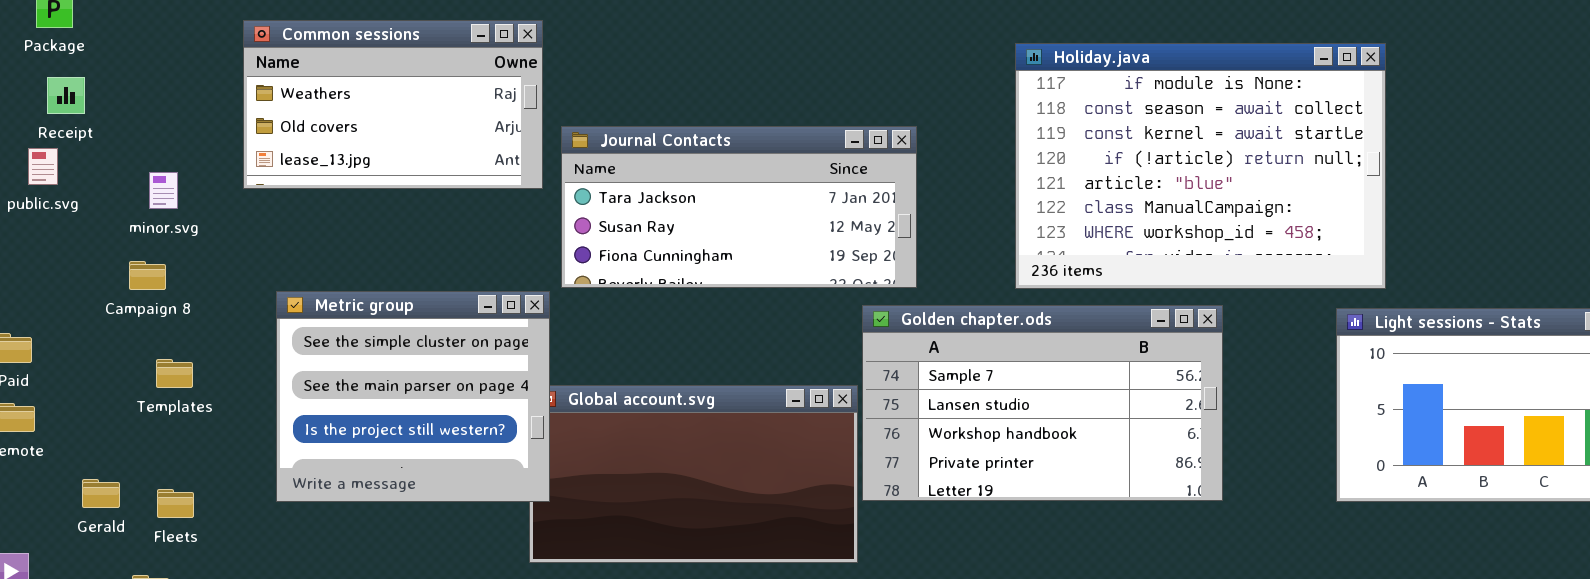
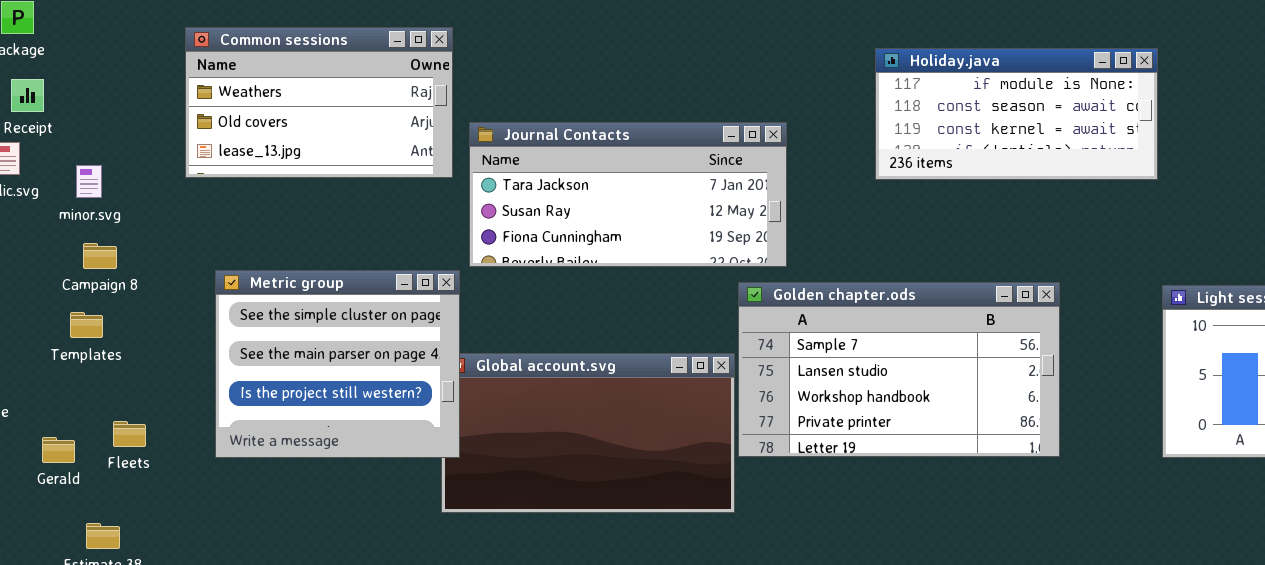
Holiday.java: [1015,43,1386,289] -> [875,48,1158,180], resized
minor.svg: [149,172,178,209] -> [76,165,102,198], moved
Templates: [156,359,193,388] -> [70,312,103,338], moved
Fleets: [157,489,194,518] -> [113,421,146,447], moved

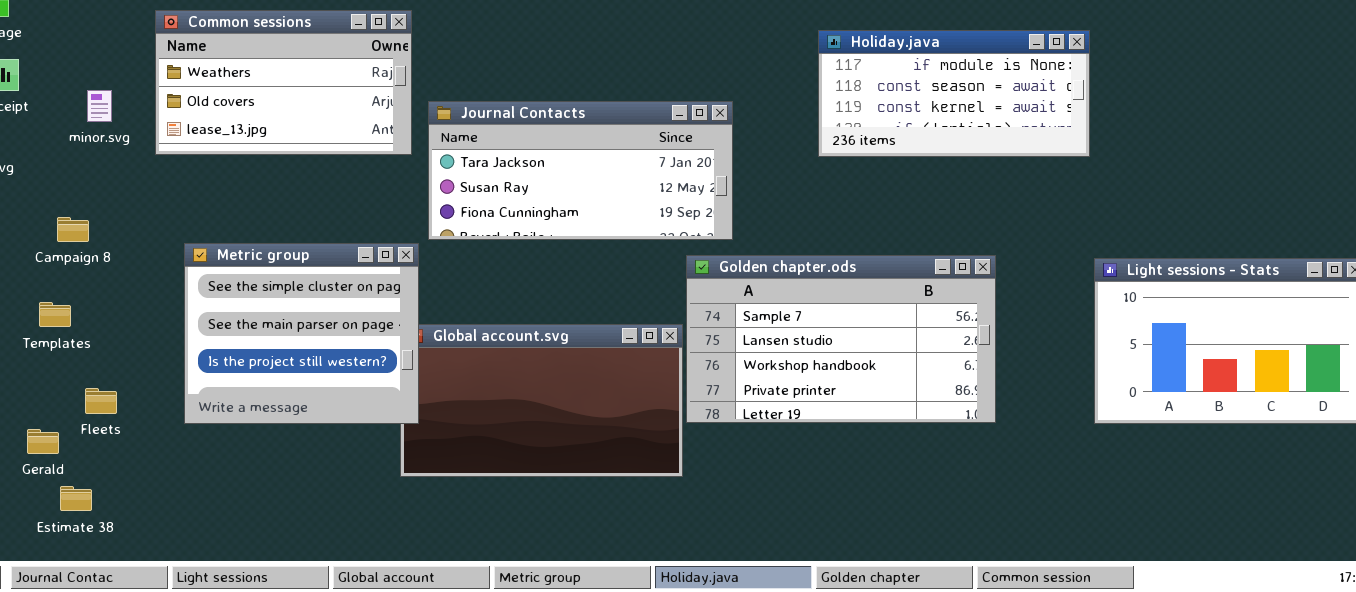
minor.svg: [76,165,102,198] -> [87,90,112,122], moved
Templates: [70,312,103,338] -> [39,302,71,327], moved
Gerald: [42,437,75,463] -> [27,429,59,454], moved

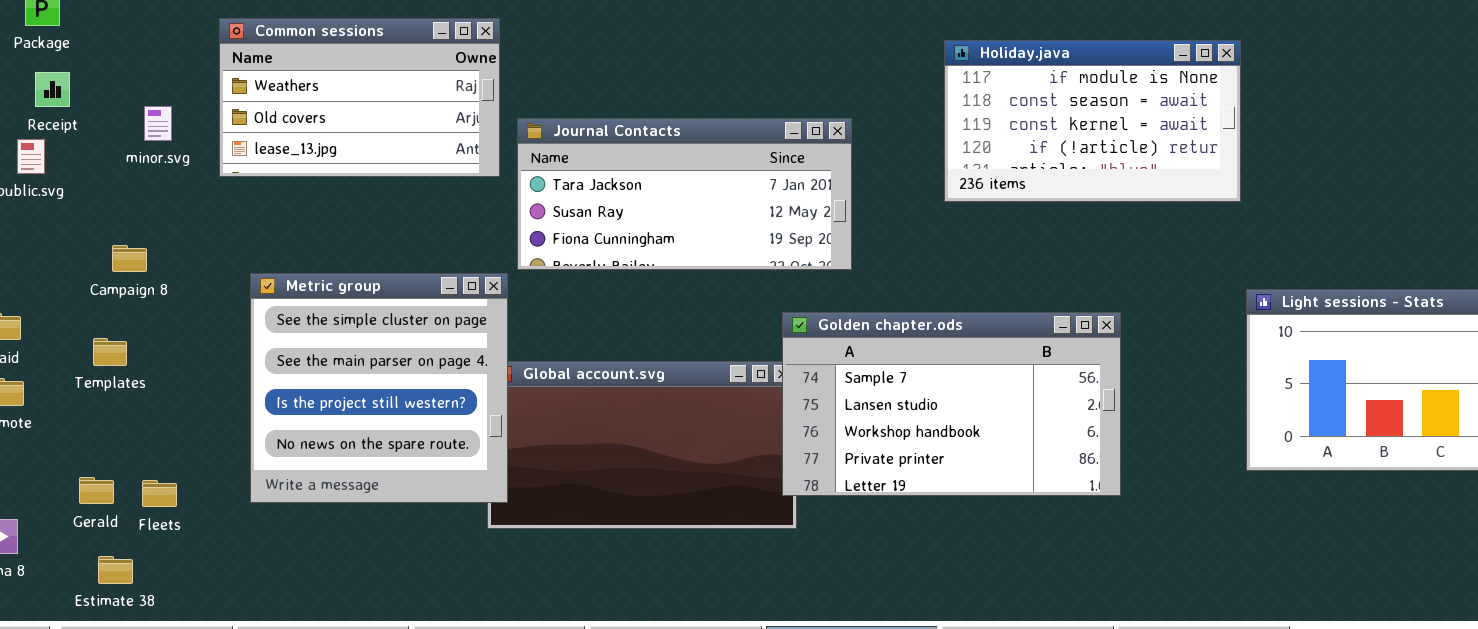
Holiday.java: [818,30,1090,157] -> [944,40,1241,202], resized
Metric group: [184,243,419,424] -> [250,273,508,503], resized
Golden chapter.ods: [686,255,996,423] -> [782,312,1121,496], moved
Fleets: [85,388,117,414] -> [142,480,177,507], moved
Estimate 38: [60,486,92,511] -> [98,556,133,584], moved

